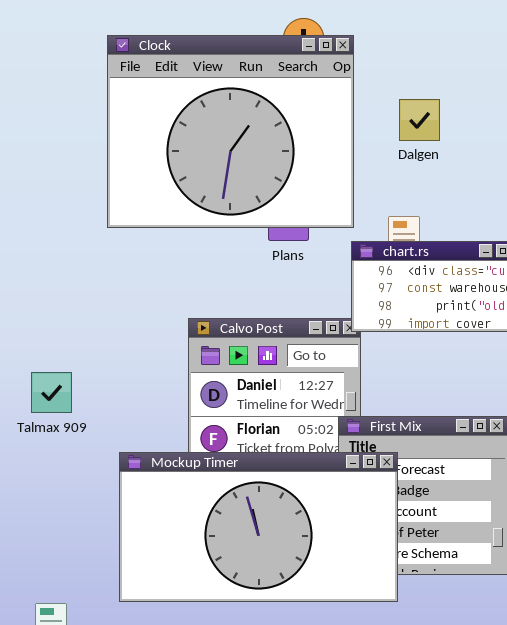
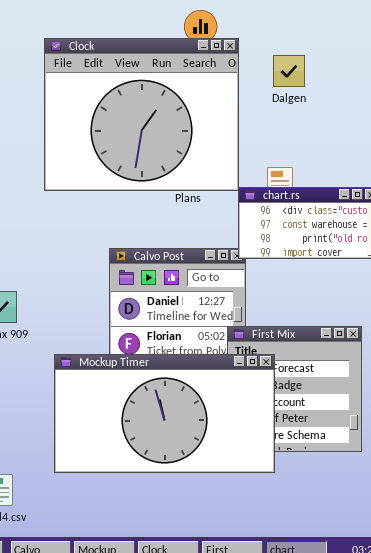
Clock: [107,35,354,228] -> [44,38,239,191], moved
Dalgen: [399,99,440,141] -> [273,55,305,87], moved

